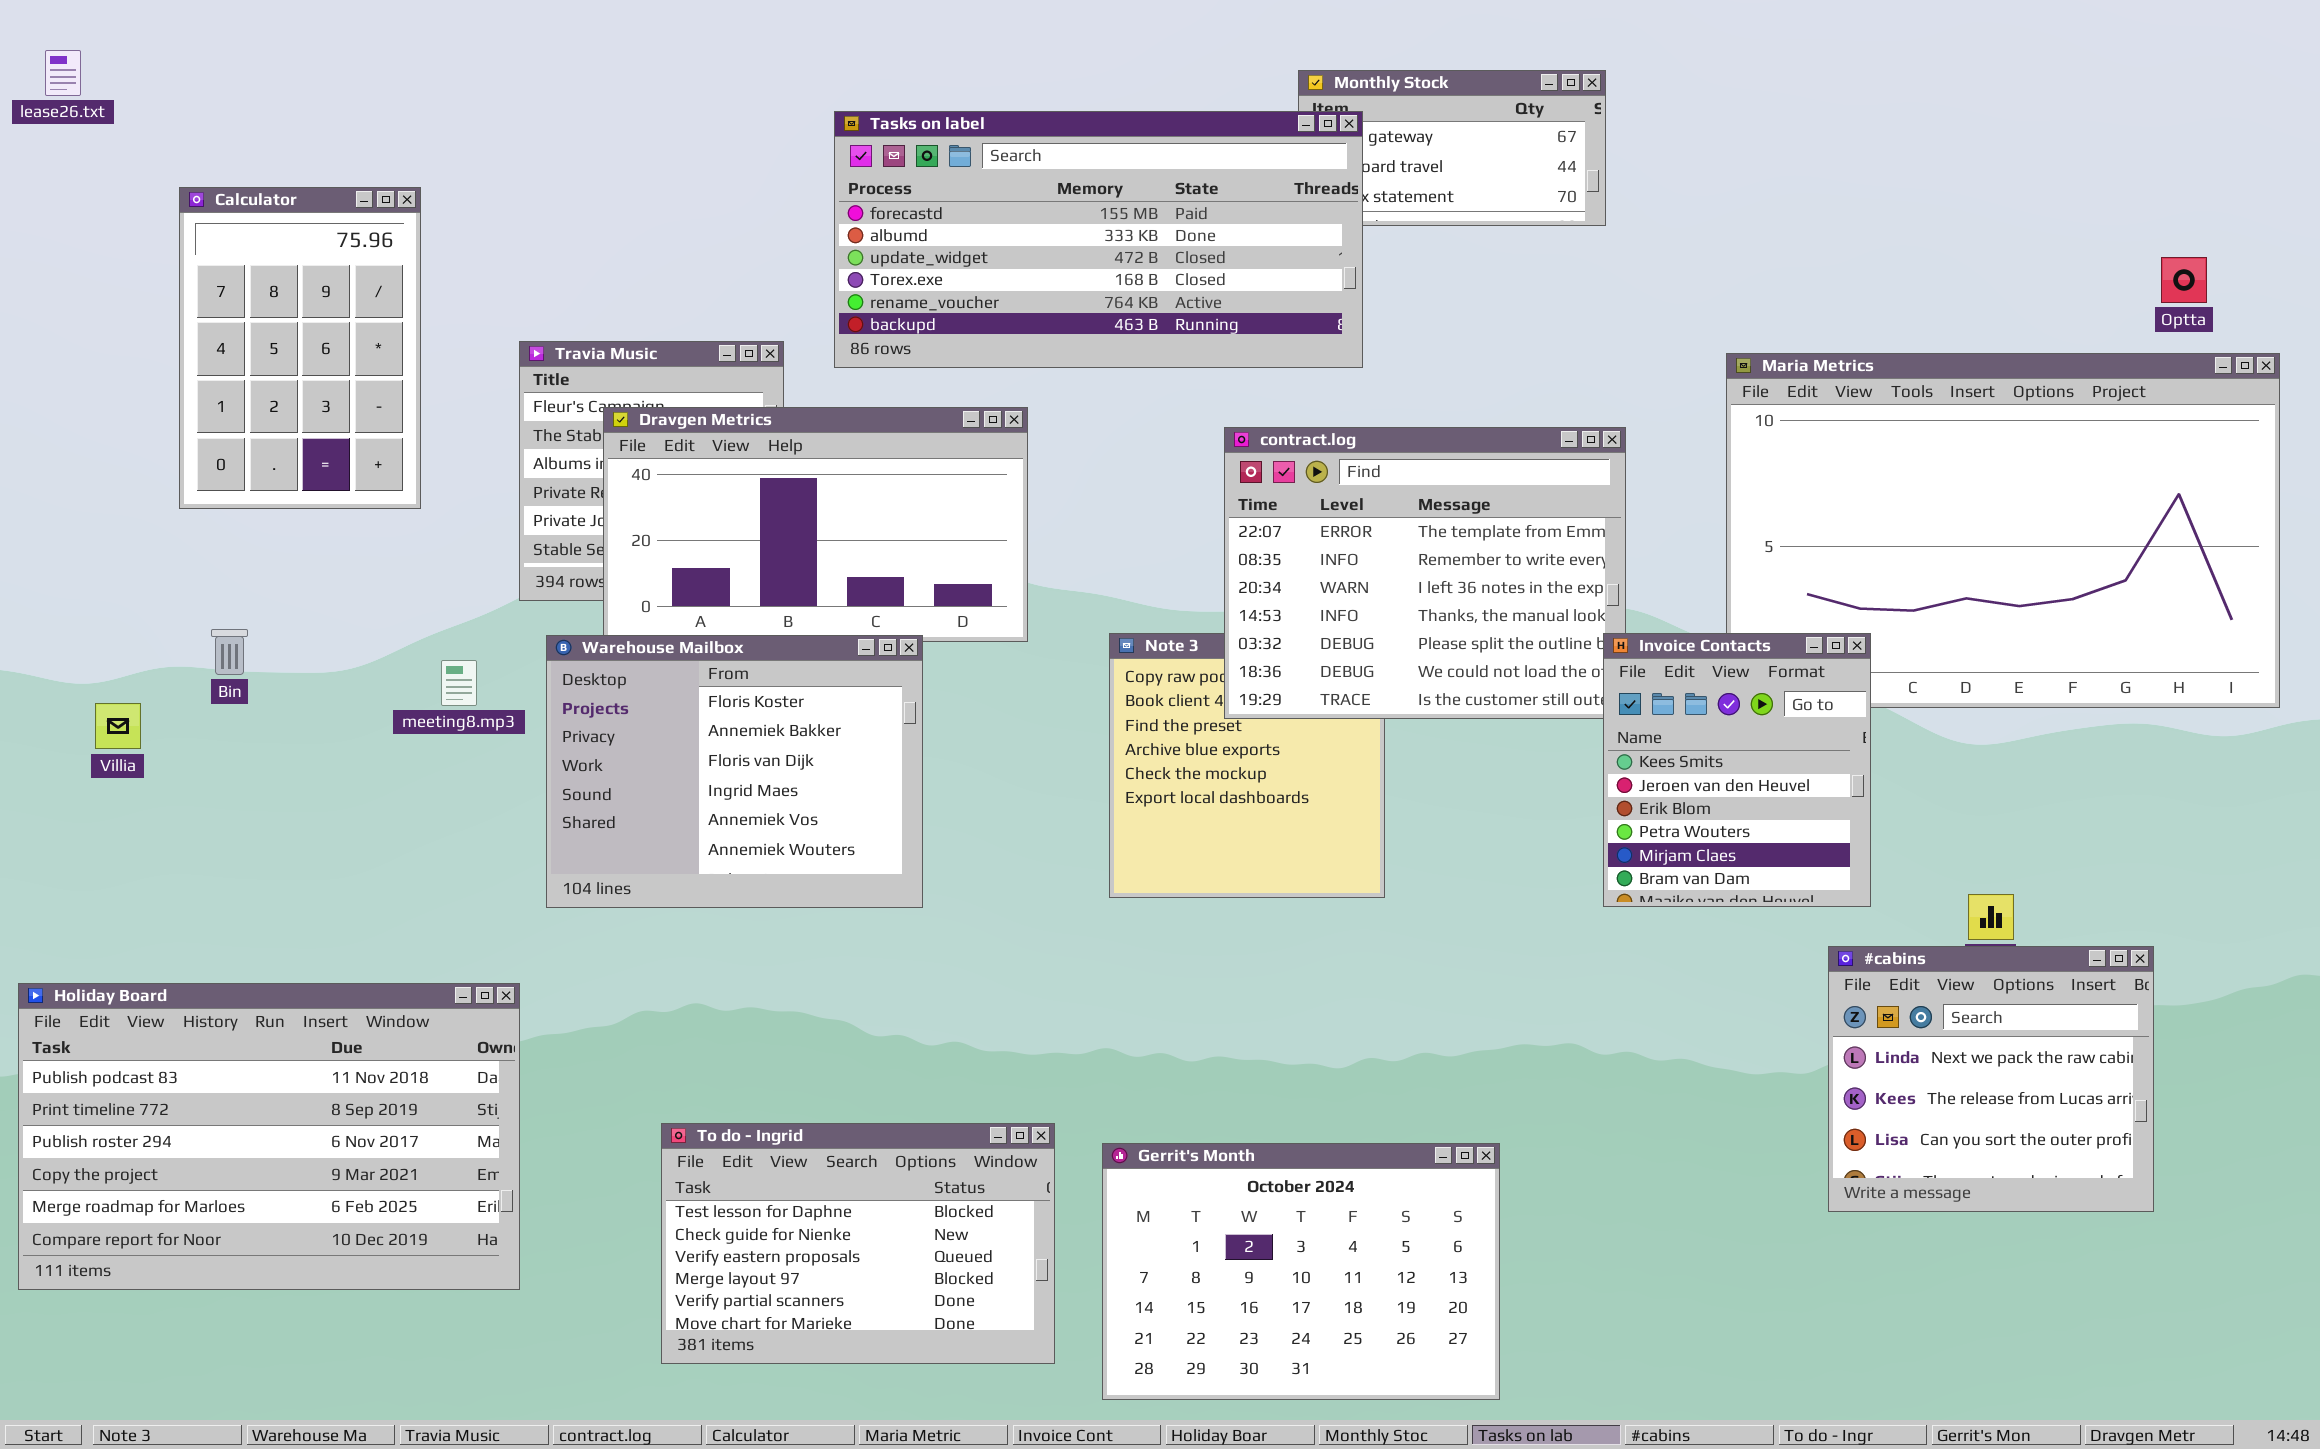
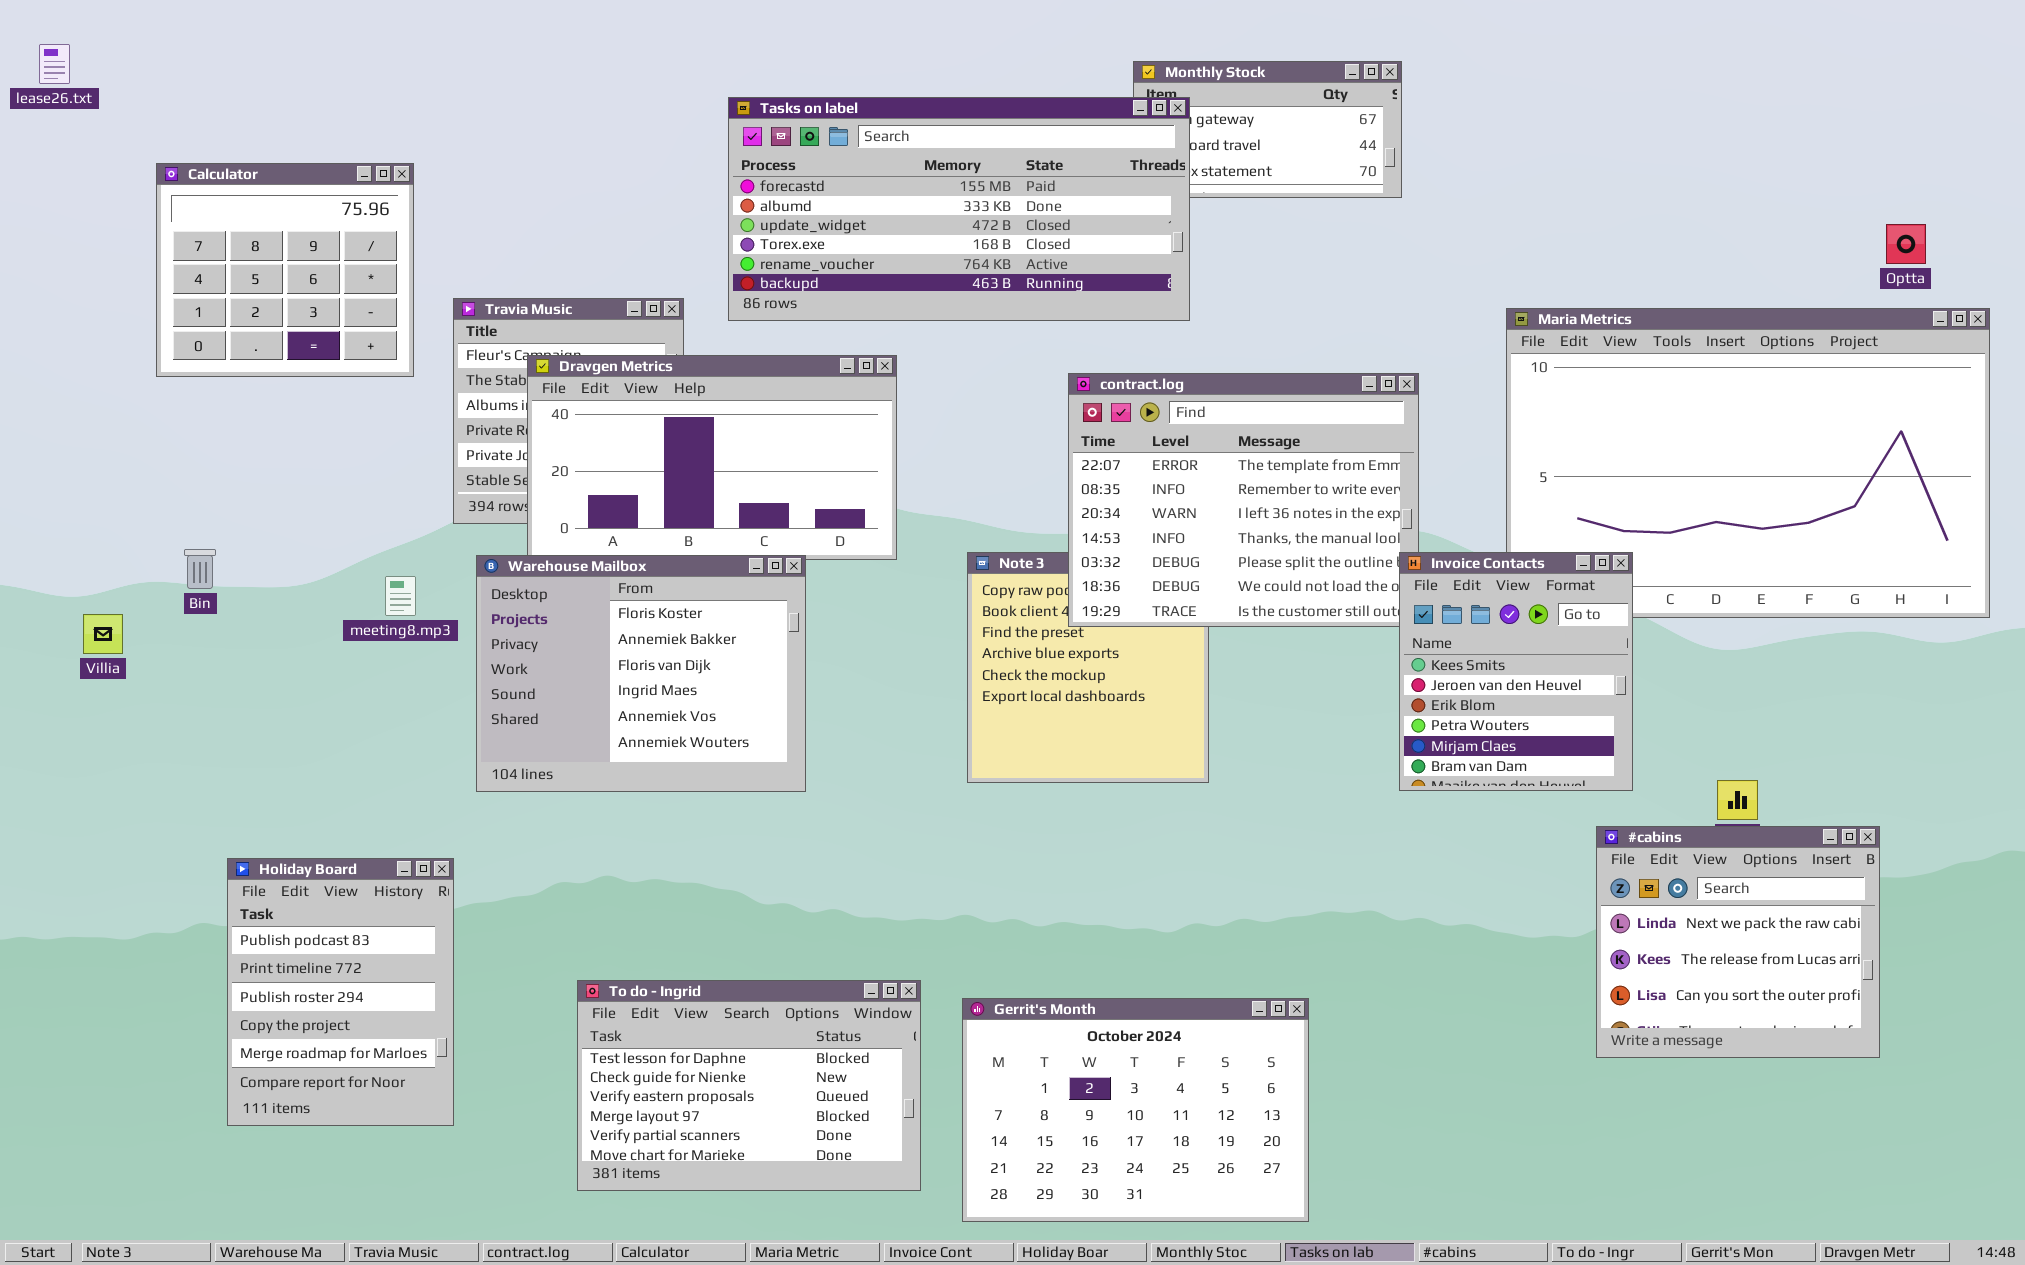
Calculator: [179,187,421,509] -> [156,163,414,377], resized
Holiday Board: [18,983,520,1290] -> [227,858,454,1126], resized

